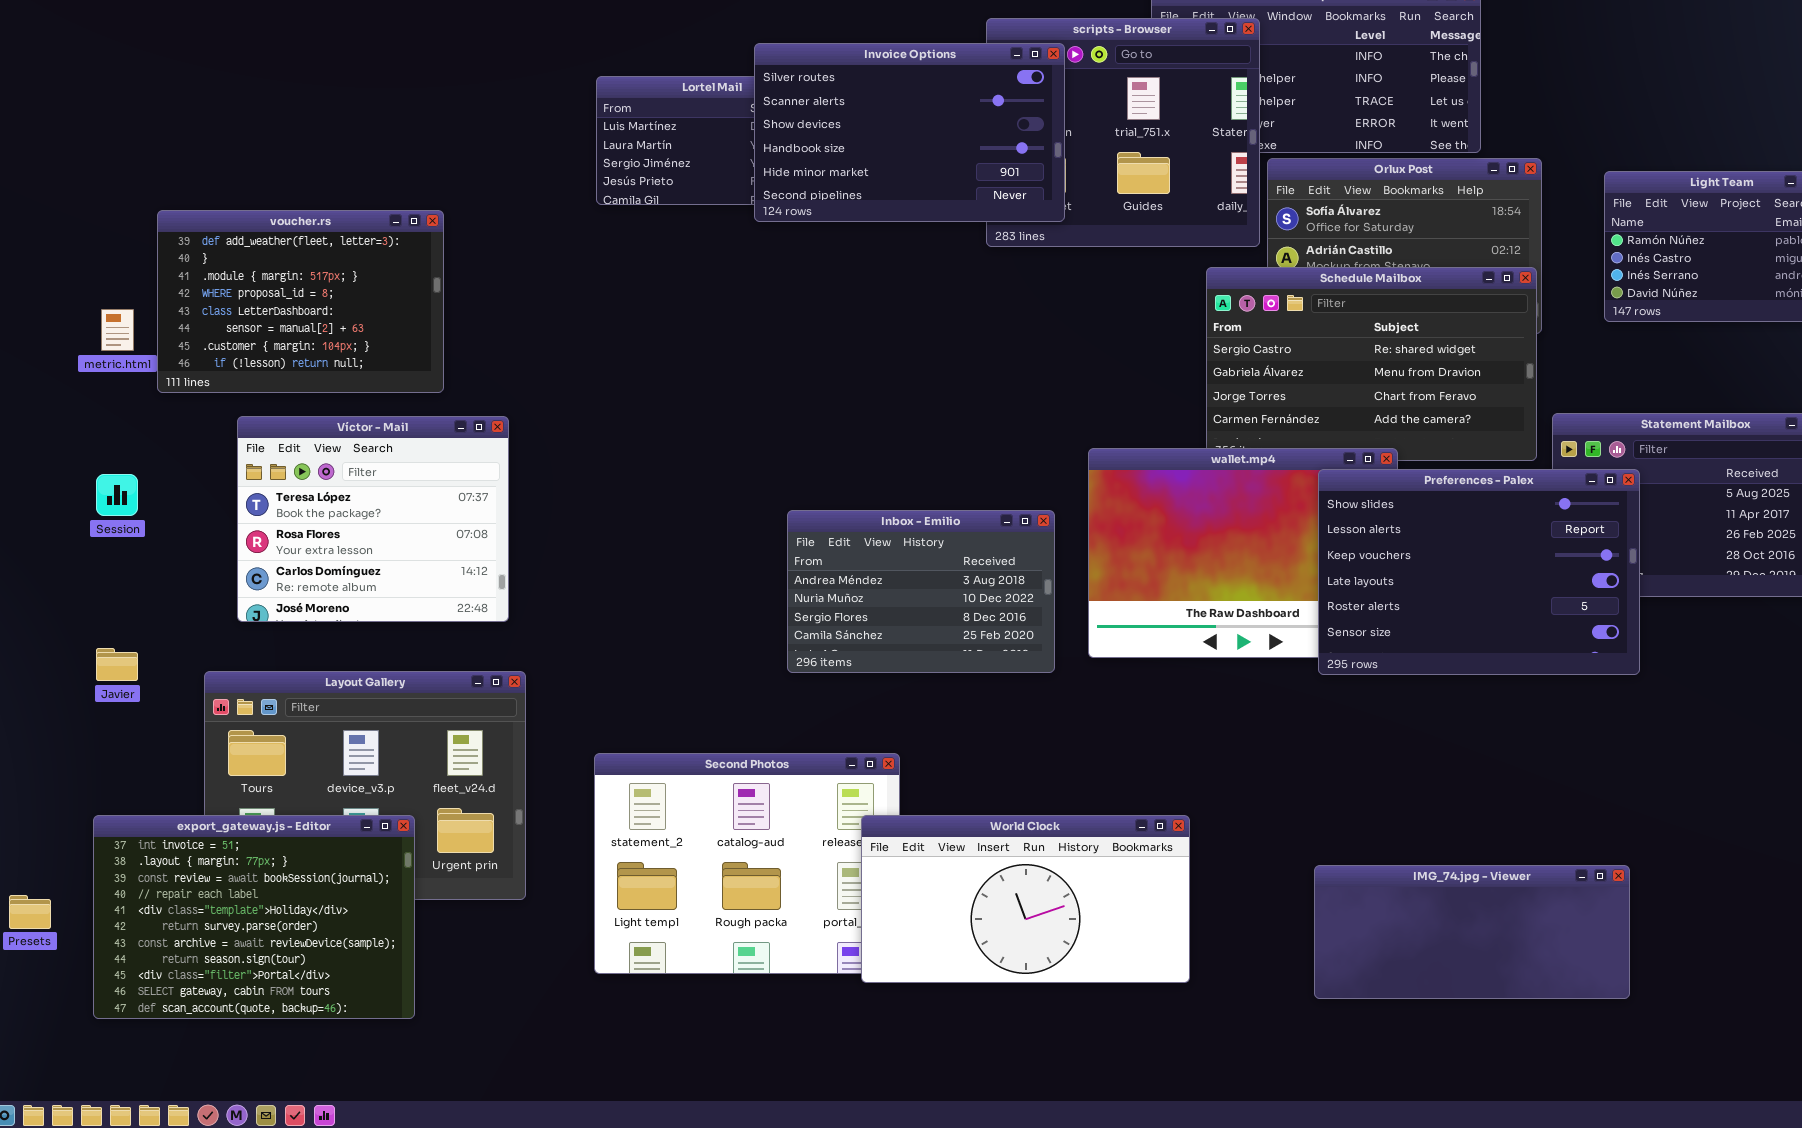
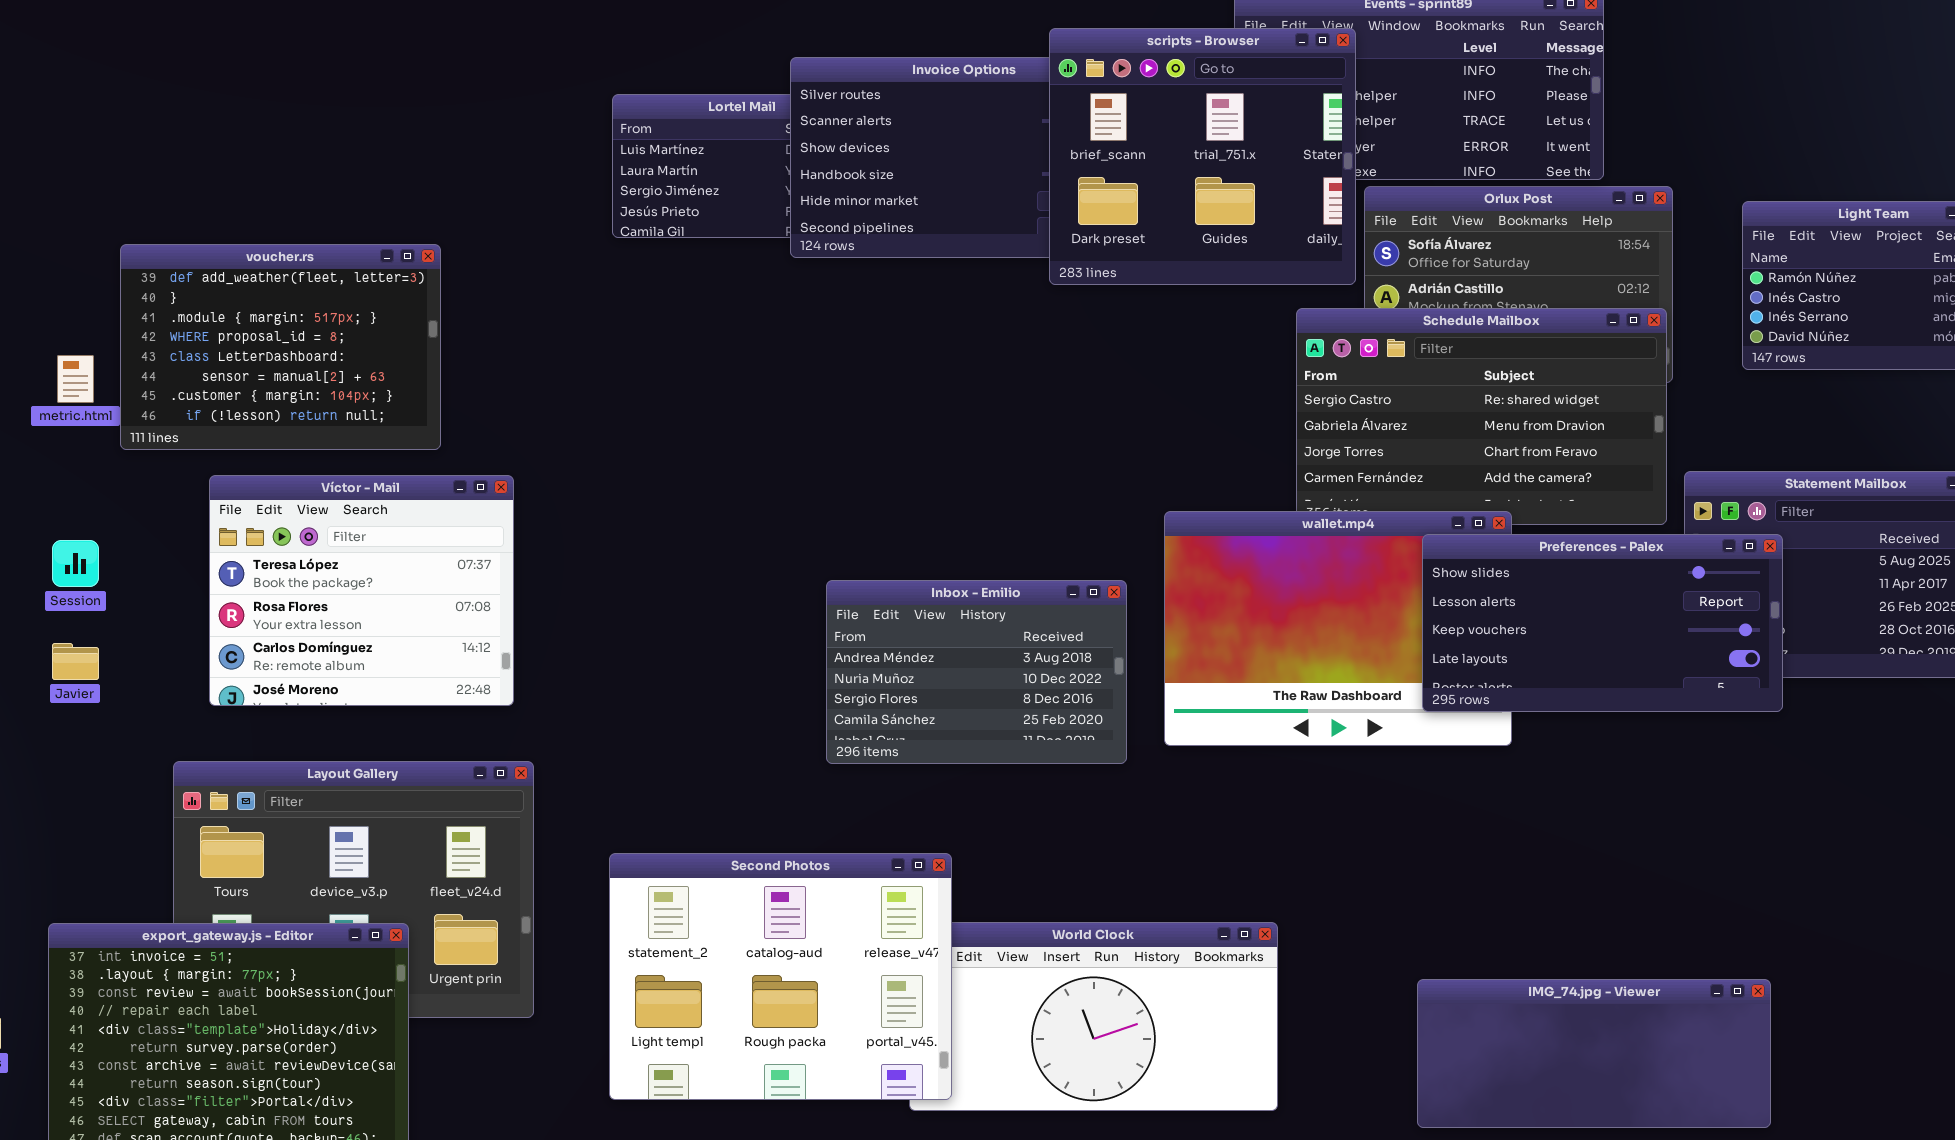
scripts - Browser: [986,18,1260,247] -> [1049,28,1356,285], raised
Preferences - Palex: [1318,469,1640,675] -> [1422,534,1783,712], resized
Javier: [96,648,138,681] -> [52,643,99,680], moved
Second Photos: [594,753,900,974] -> [609,853,952,1100], raised

